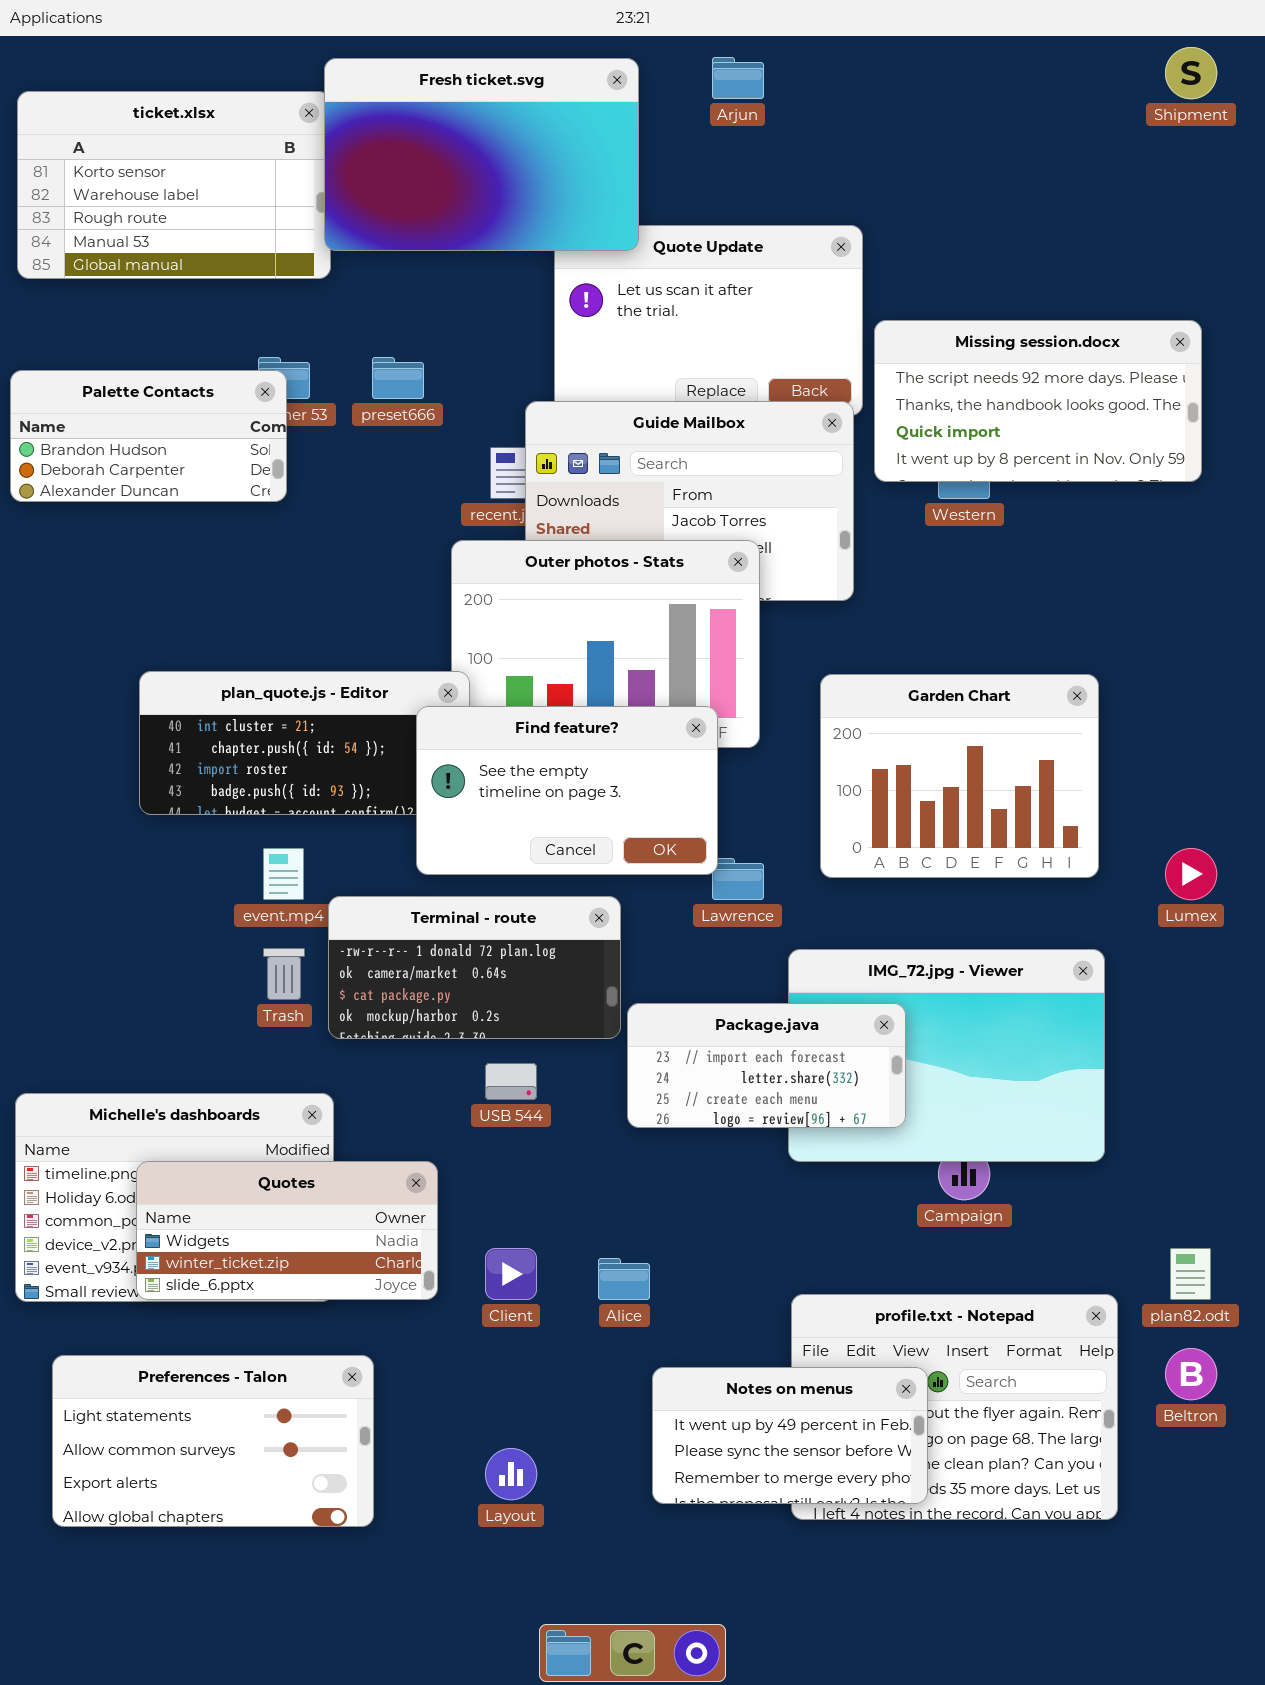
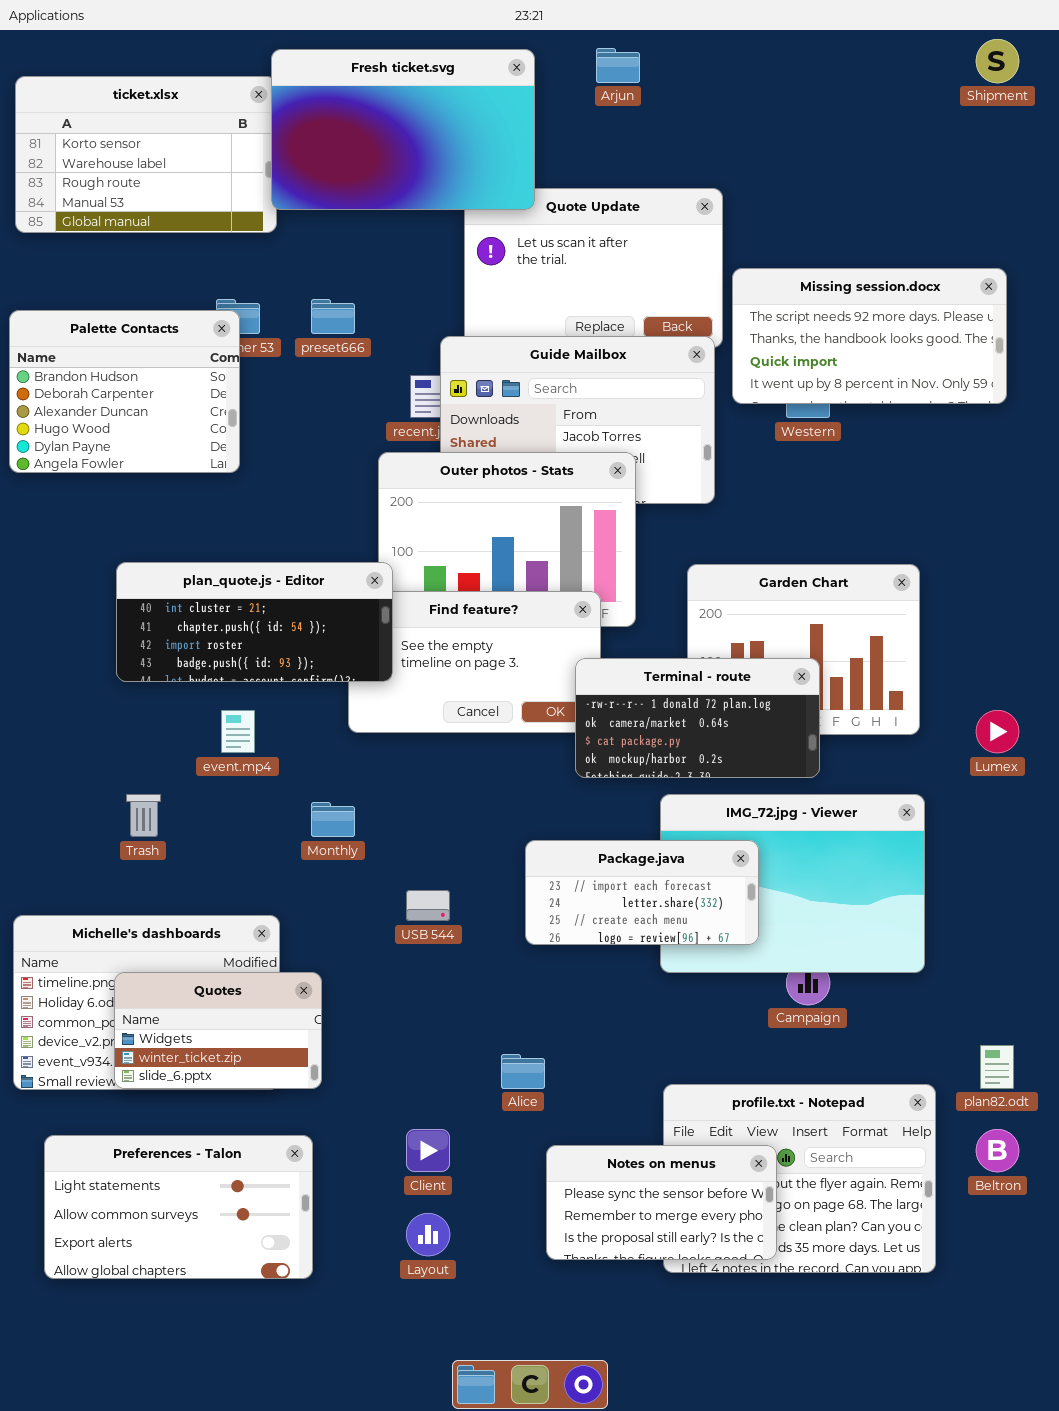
Palette Contacts: [10,370,287,502] -> [9,310,240,473], resized
plan_quote.js - Editor: [139,671,470,815] -> [116,562,393,682], raised
Terminal - route: [328,896,621,1039] -> [575,658,820,778], moved
Trash: [263,948,305,1000] -> [126,794,161,837], moved
Quotes: [136,1161,438,1300] -> [114,972,322,1089], resized
Client: [485,1248,537,1300] -> [406,1129,450,1172], moved
Notes on menus: [652,1367,928,1504] -> [546,1145,777,1260], scrolled down 1 row

